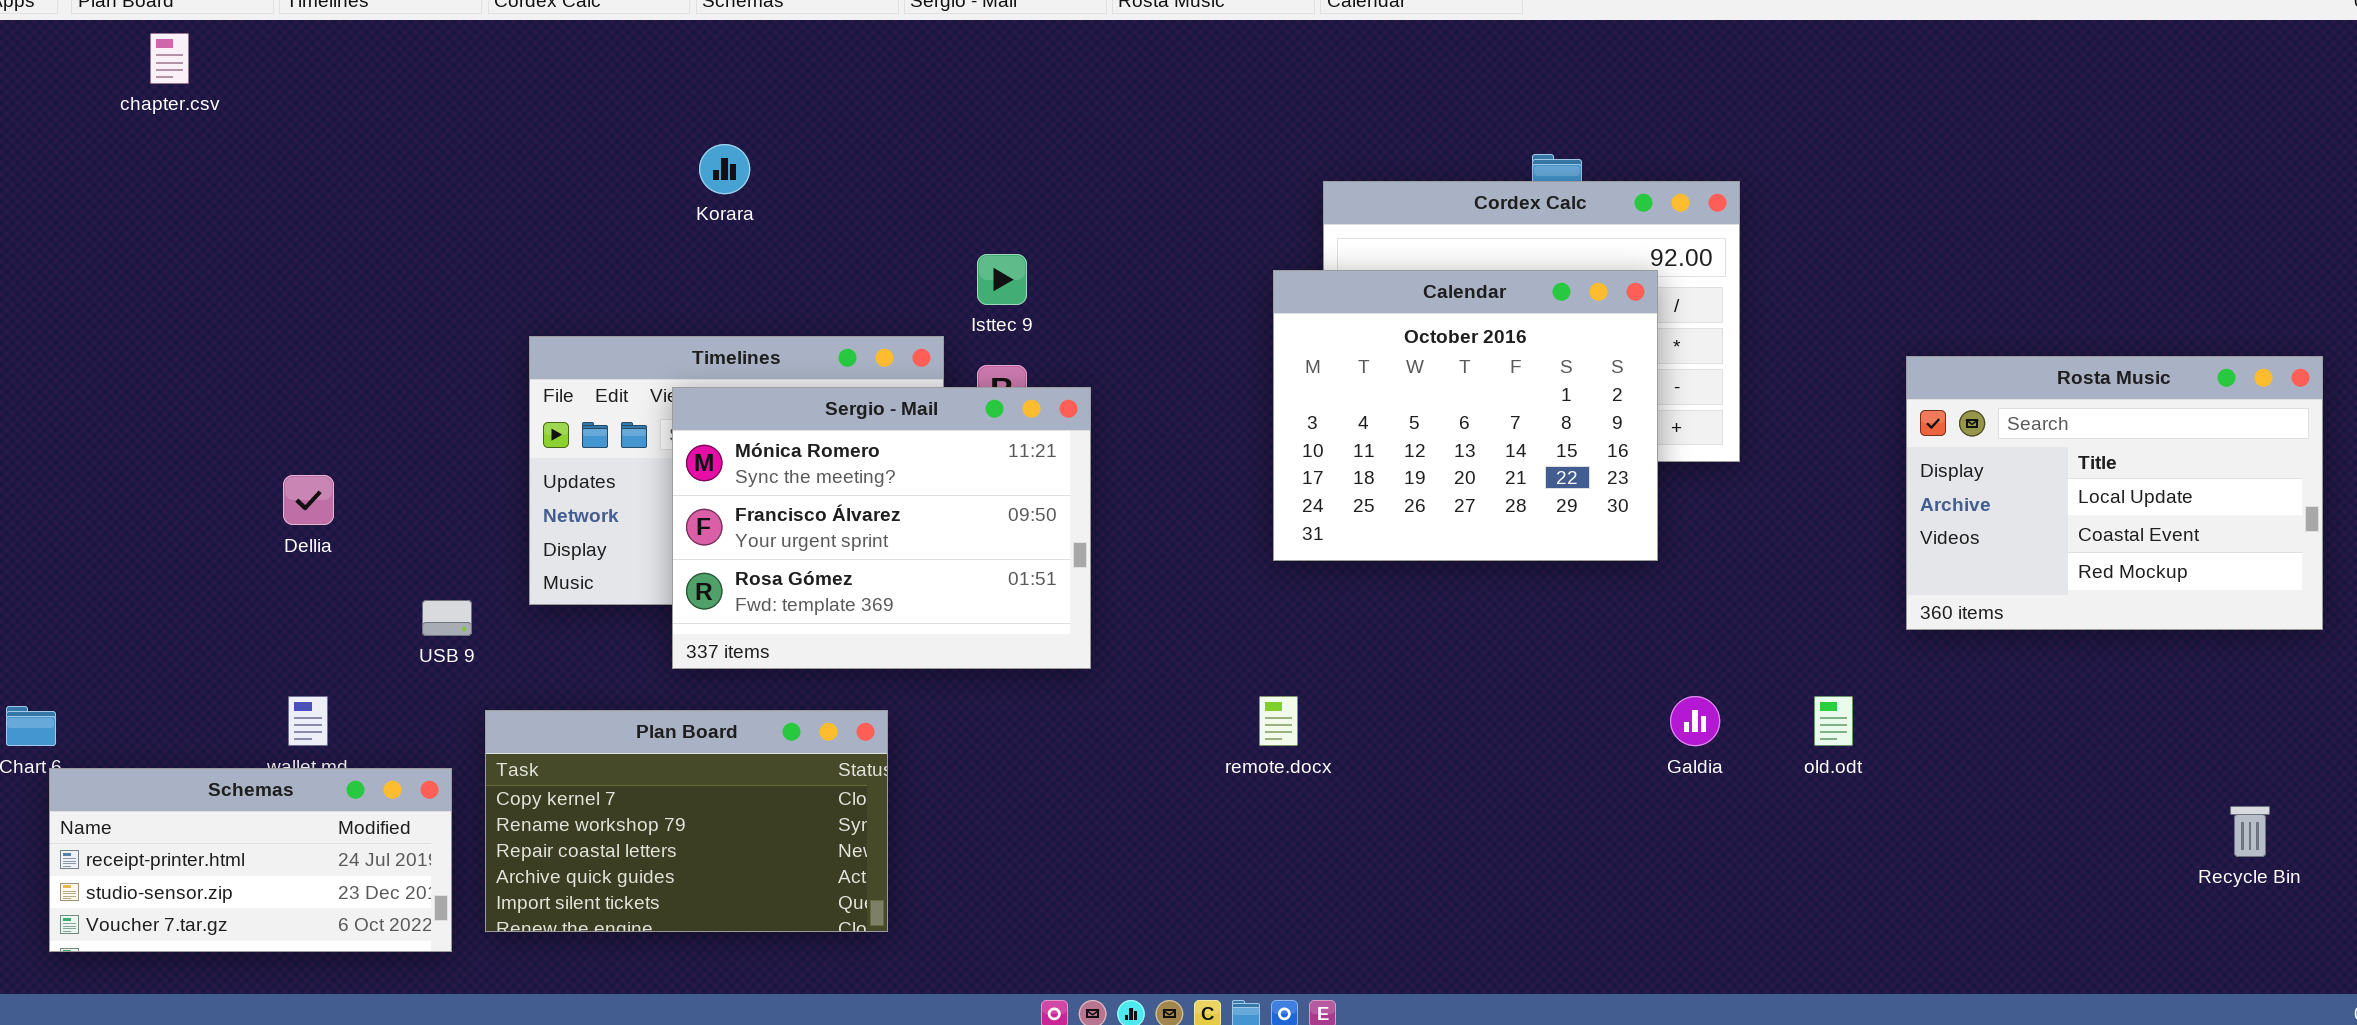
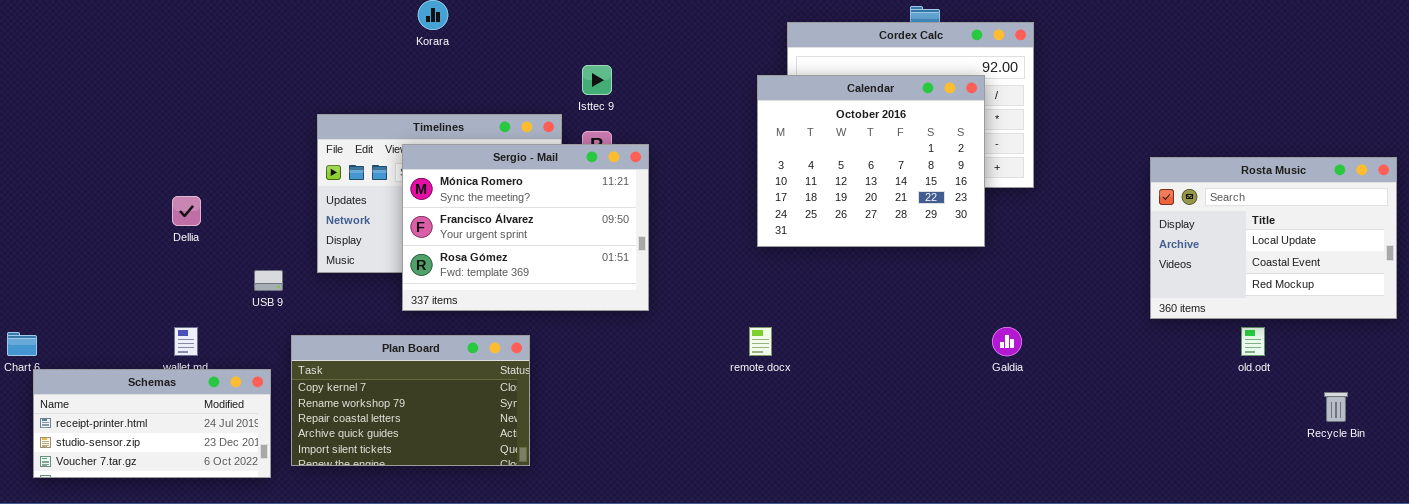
Rosta Music: [1906,356,2323,630] -> [1150,157,1397,319], moved
old.odt: [1814,696,1853,746] -> [1241,327,1265,356], moved

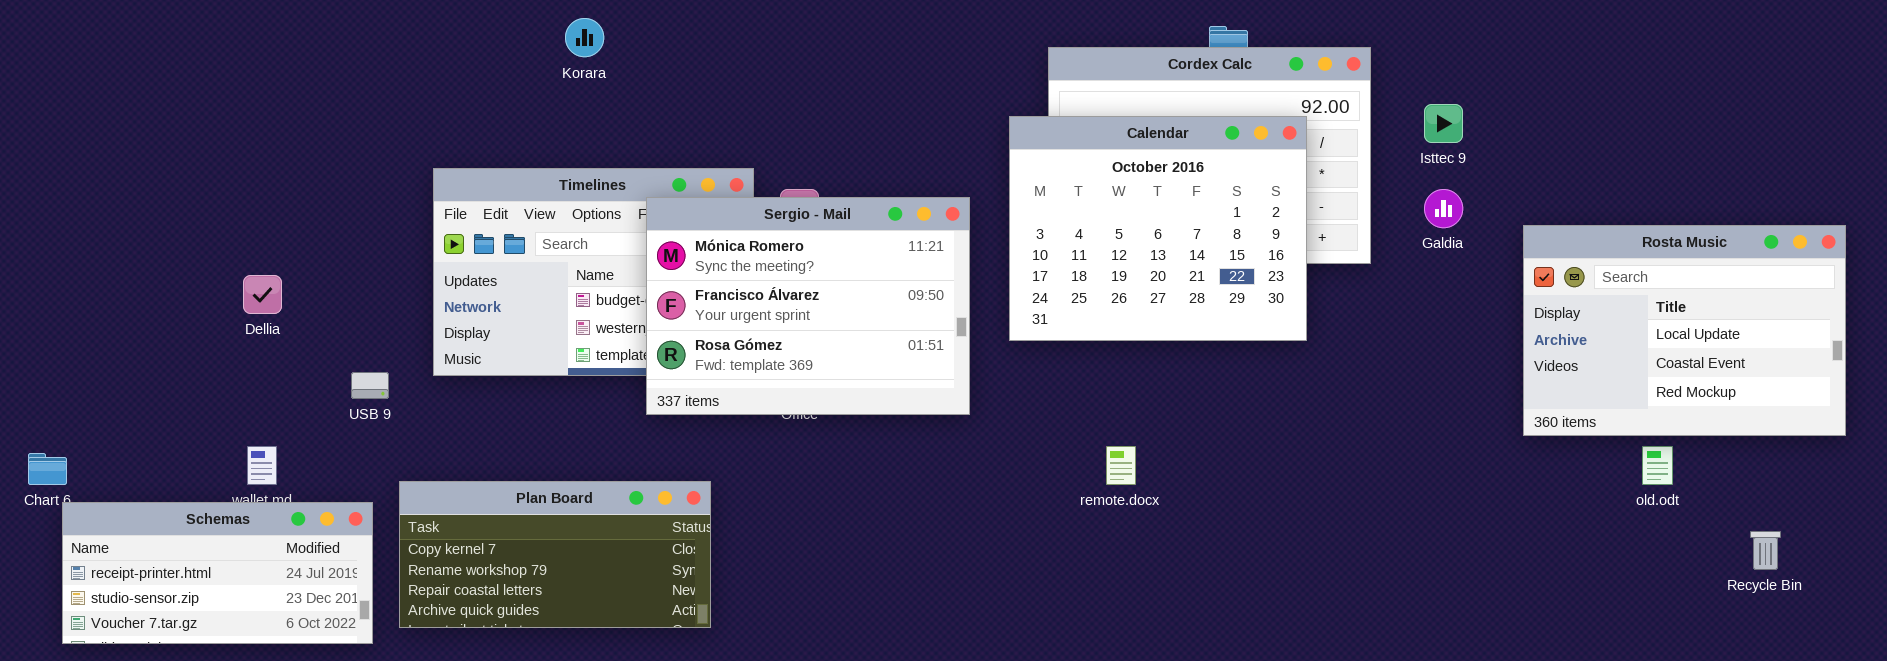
Isttec 9: [582,65,612,95] -> [1424,104,1463,143], moved
Sergio - Mail: [402,144,649,311] -> [646,197,970,415], moved
remote.docx: [749,327,772,356] -> [1106,446,1136,485], moved
Galdia: [992,327,1022,356] -> [1424,189,1463,228], moved
Plan Board: [291,335,530,466] -> [399,481,711,628], resized

